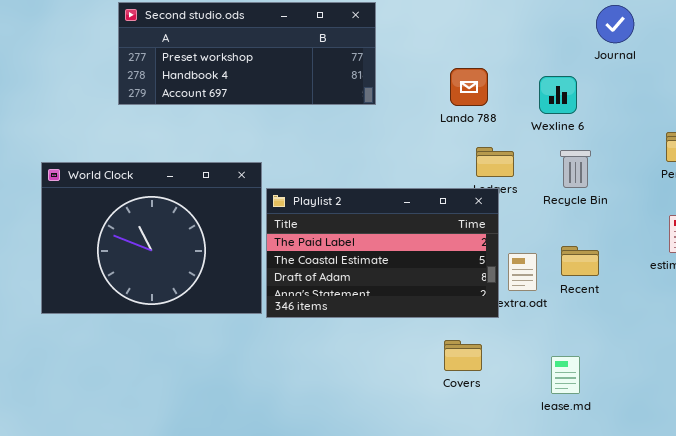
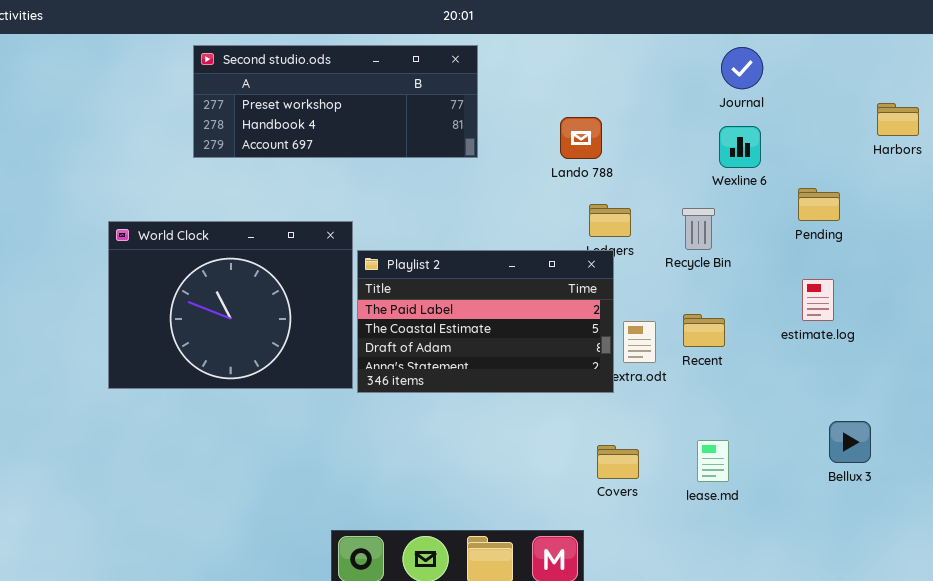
Wexline 6: [539,76,577,114] -> [719,126,761,168], moved
Covers: [444,340,482,371] -> [597,445,639,479], moved
lease.md: [551,356,580,394] -> [697,440,729,482], moved

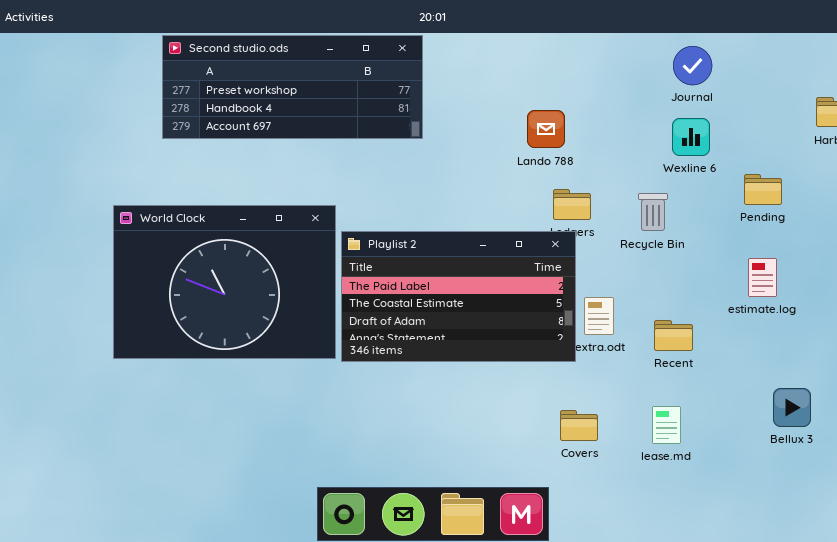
Second studio.ods: [193,45,478,158] -> [162,35,423,139], moved
Recent: [683,314,725,347] -> [654,320,693,351], moved

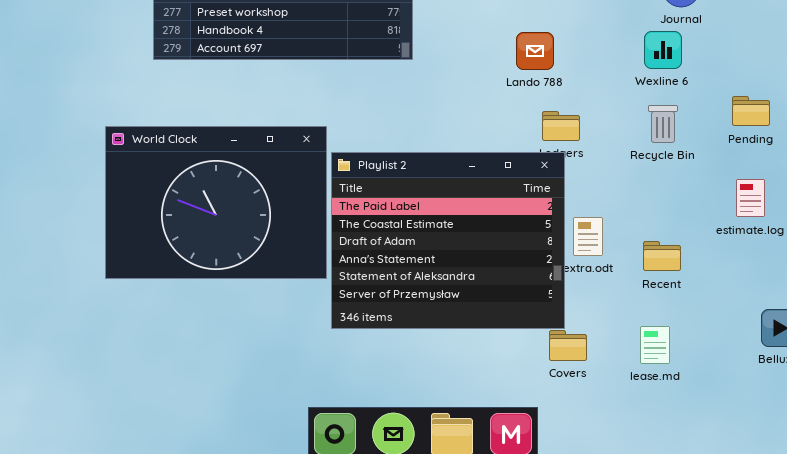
Wexline 6: [672,118,710,156] -> [644,31,682,69], moved
Recycle Bin: [638,193,668,231] -> [648,105,678,143], moved
Playlist 2: [341,231,576,362] -> [331,152,565,329], resized

